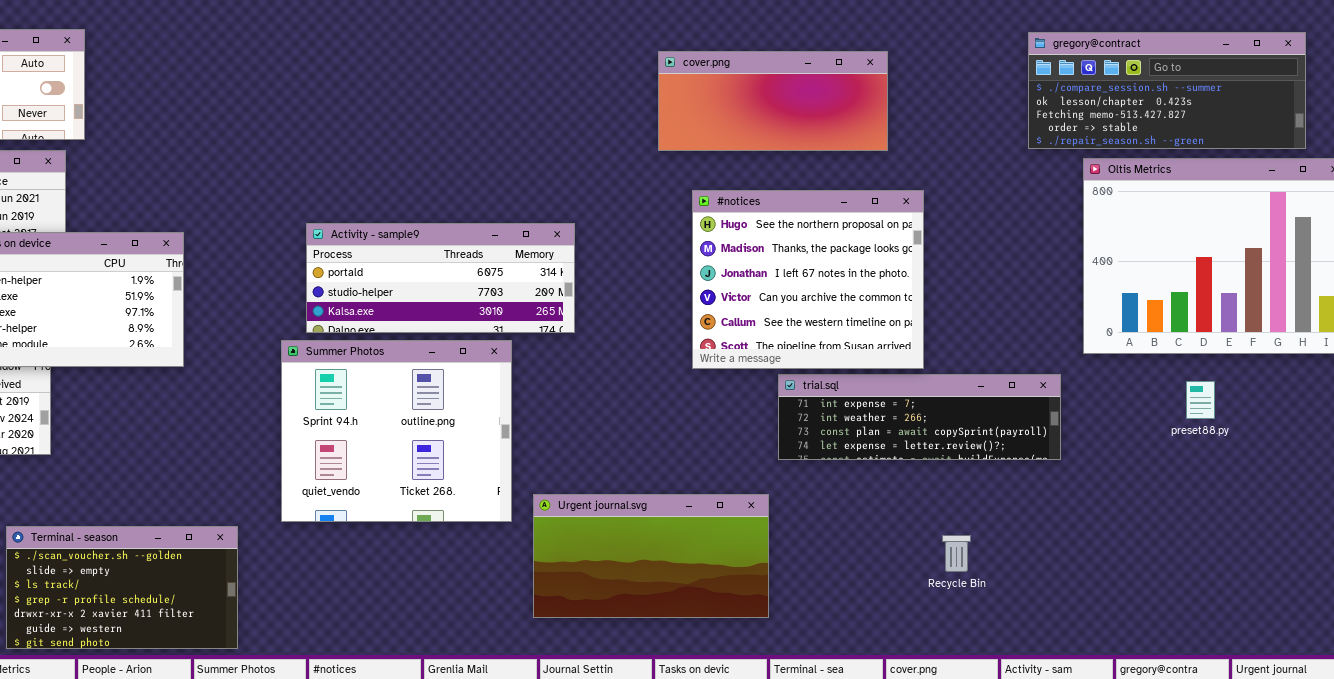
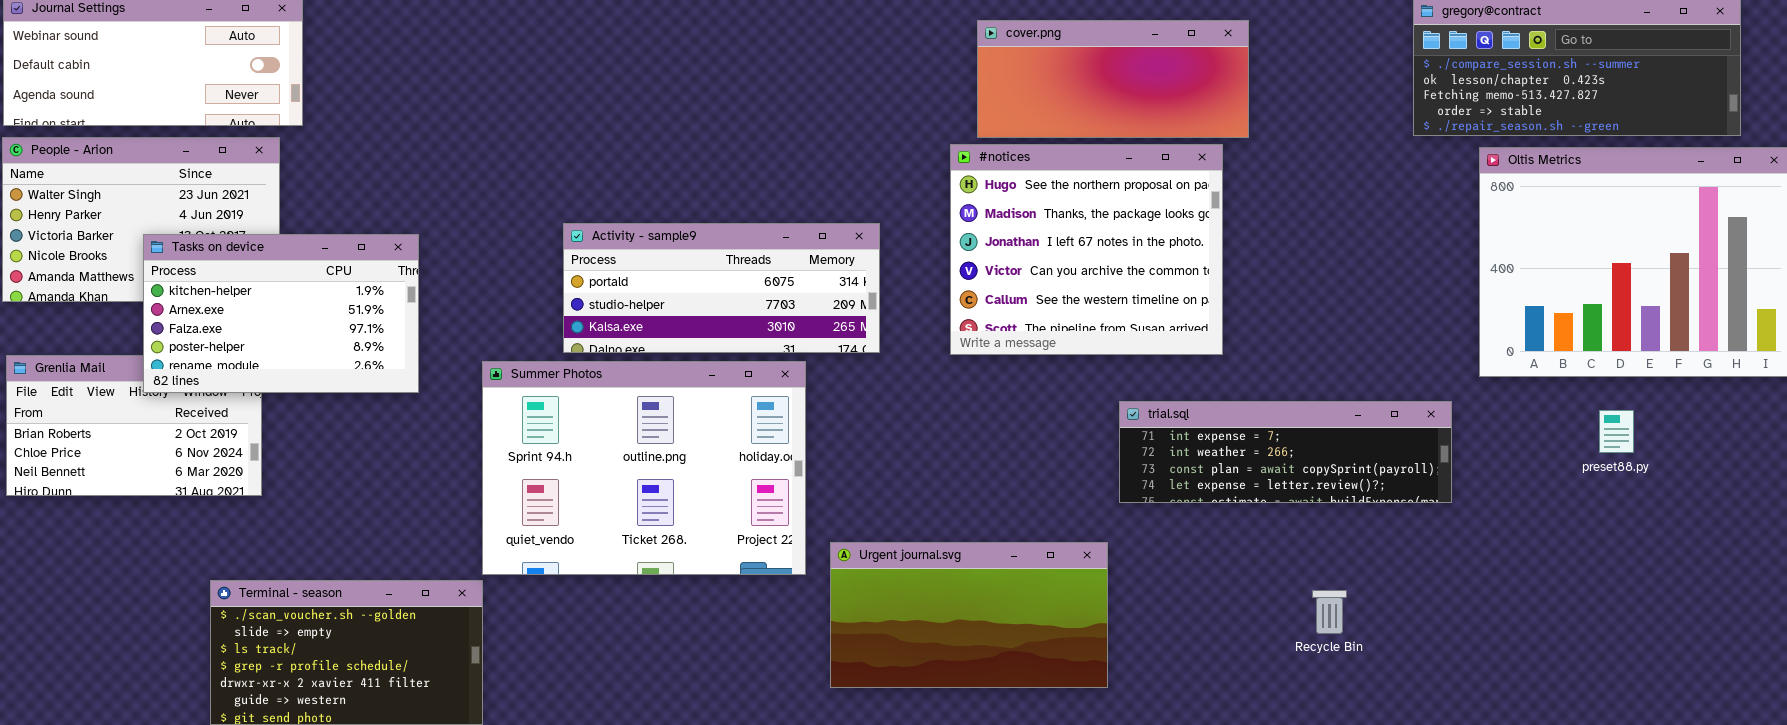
#notices: [692,190,924,369] -> [950,144,1223,355], moved
Summer Photos: [281,340,512,522] -> [482,361,806,575], resized

